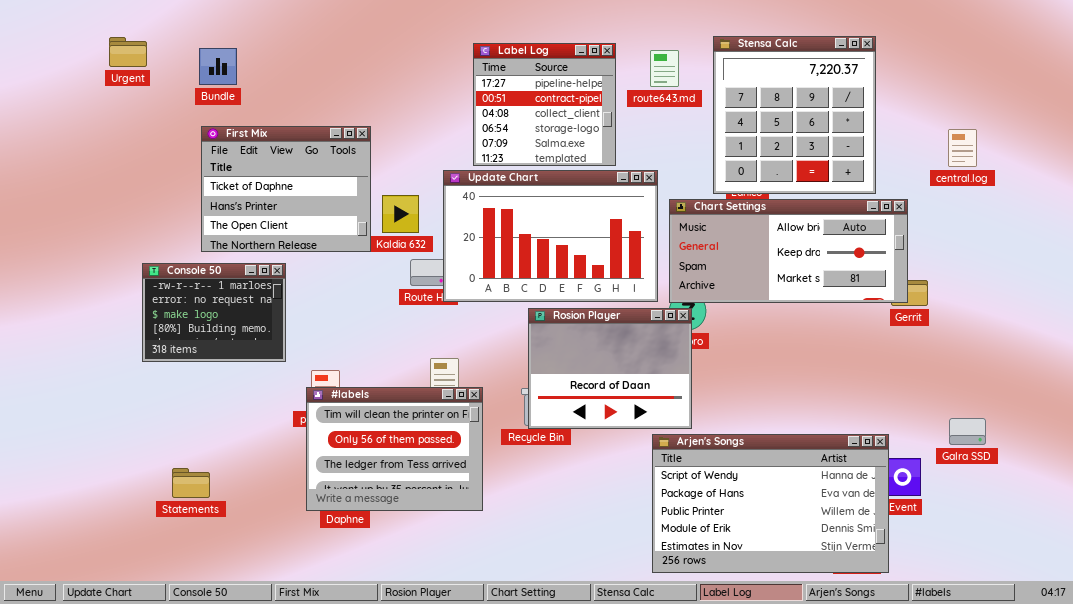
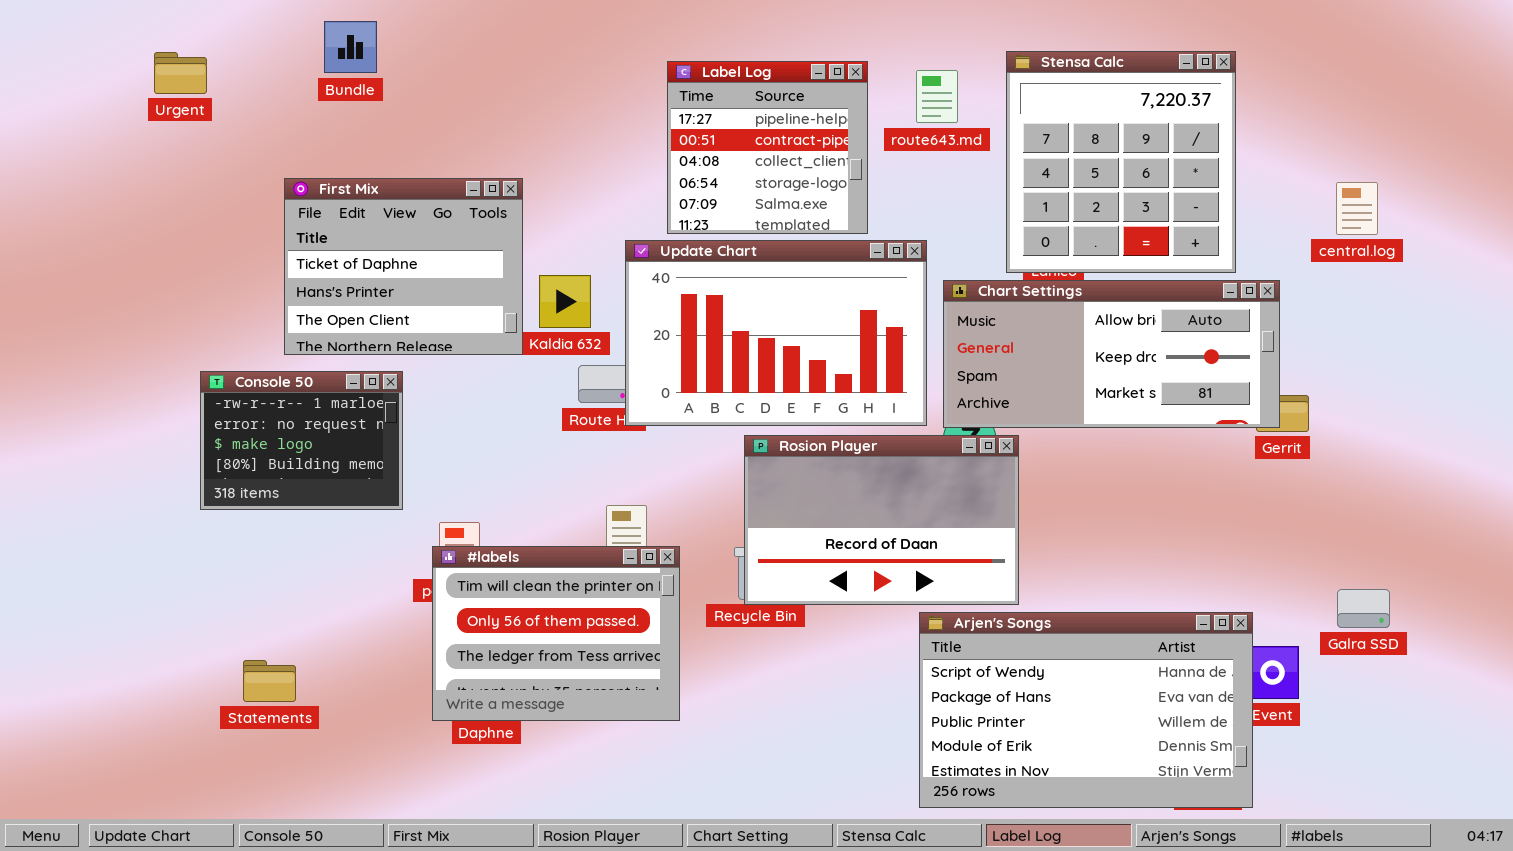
Bundle: [199,48,237,85] -> [324,21,377,73], moved
Rosion Player: [528,308,692,429] -> [744,435,1019,605], resized

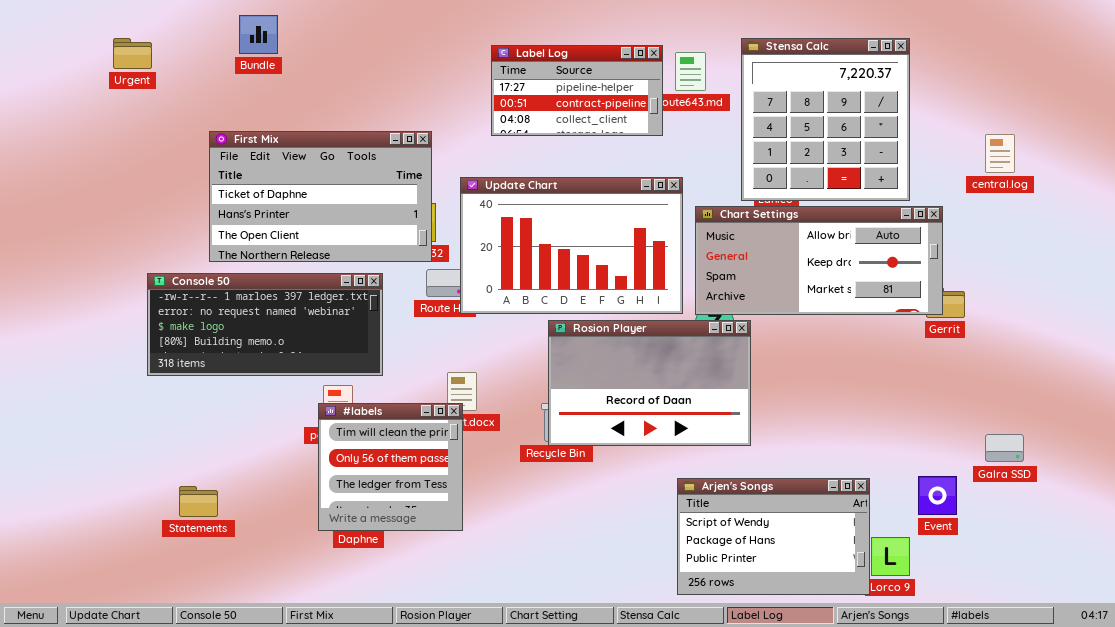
Label Log: [667,61,868,234] -> [491,45,663,136], resized
First Mix: [284,178,523,355] -> [209,131,432,262], resized
Console 50: [200,371,403,510] -> [147,273,383,376], resized
#labels: [432,546,680,721] -> [318,403,463,531], resized
Arjen's Songs: [919,612,1253,808] -> [677,478,870,595], resized

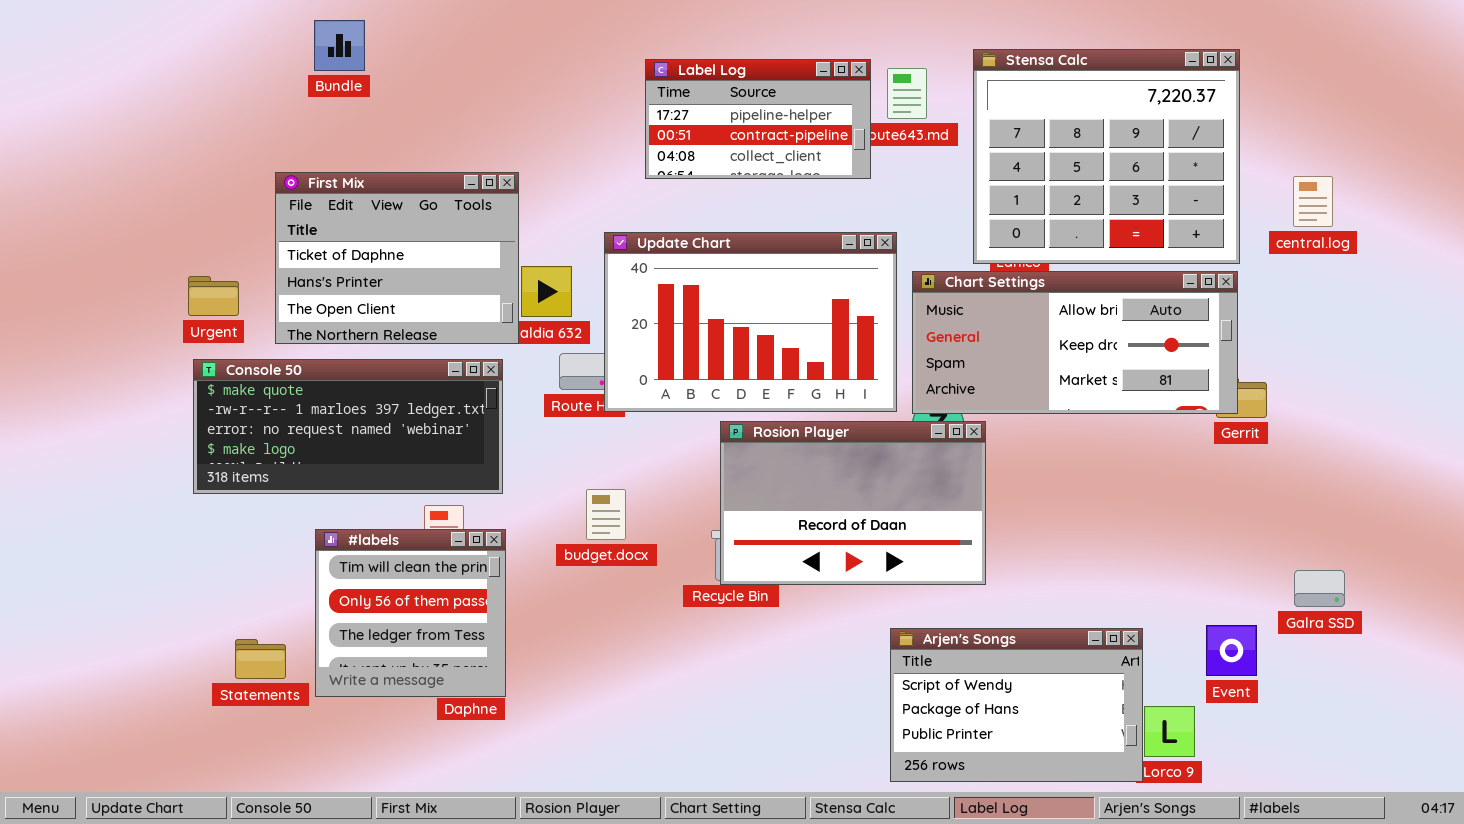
Stensa Calc: [741,38,910,201] -> [973,49,1240,264], resized
Urgent: [113,38,152,69] -> [188,276,239,316], moved
First Mix: [209,131,432,262] -> [275,172,519,344], resized
Console 50: [147,273,383,376] -> [193,359,503,494], scrolled up 1 row
#labels: [318,403,463,531] -> [315,529,506,697], moved

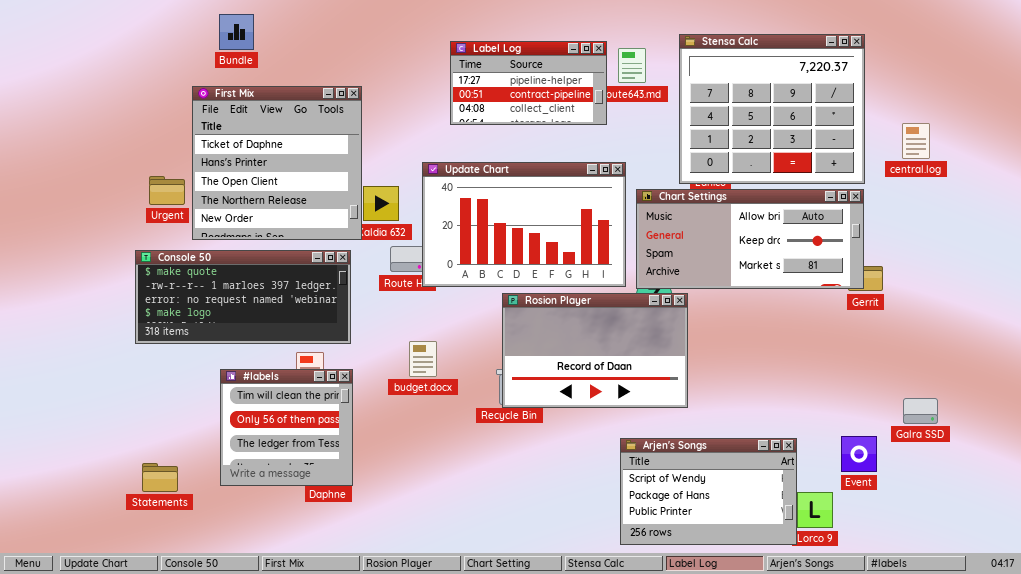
First Mix: [275,172,519,344] -> [192,86,362,240], resized
Urgent: [188,276,239,316] -> [149,176,185,205], moved
Statements: [235,639,286,679] -> [142,463,178,492], moved

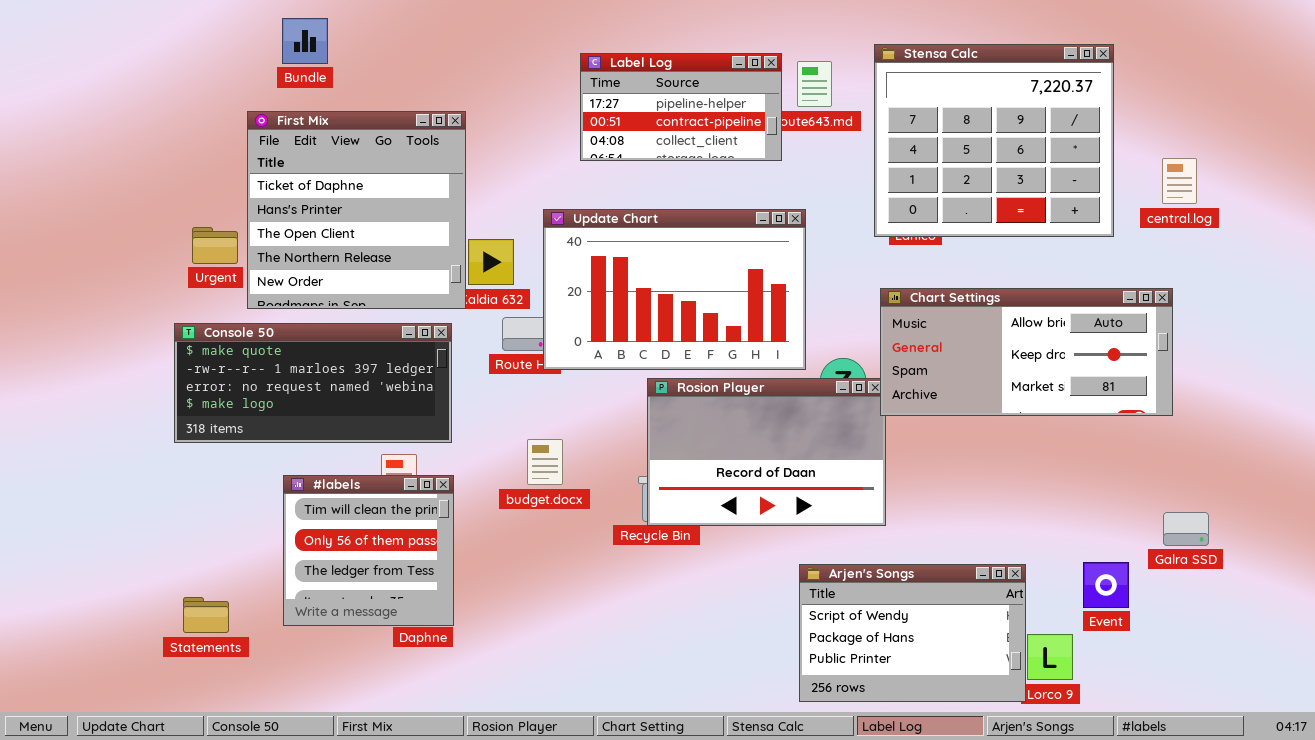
Chart Settings: [636,189,864,289] -> [880,288,1173,416], moved

